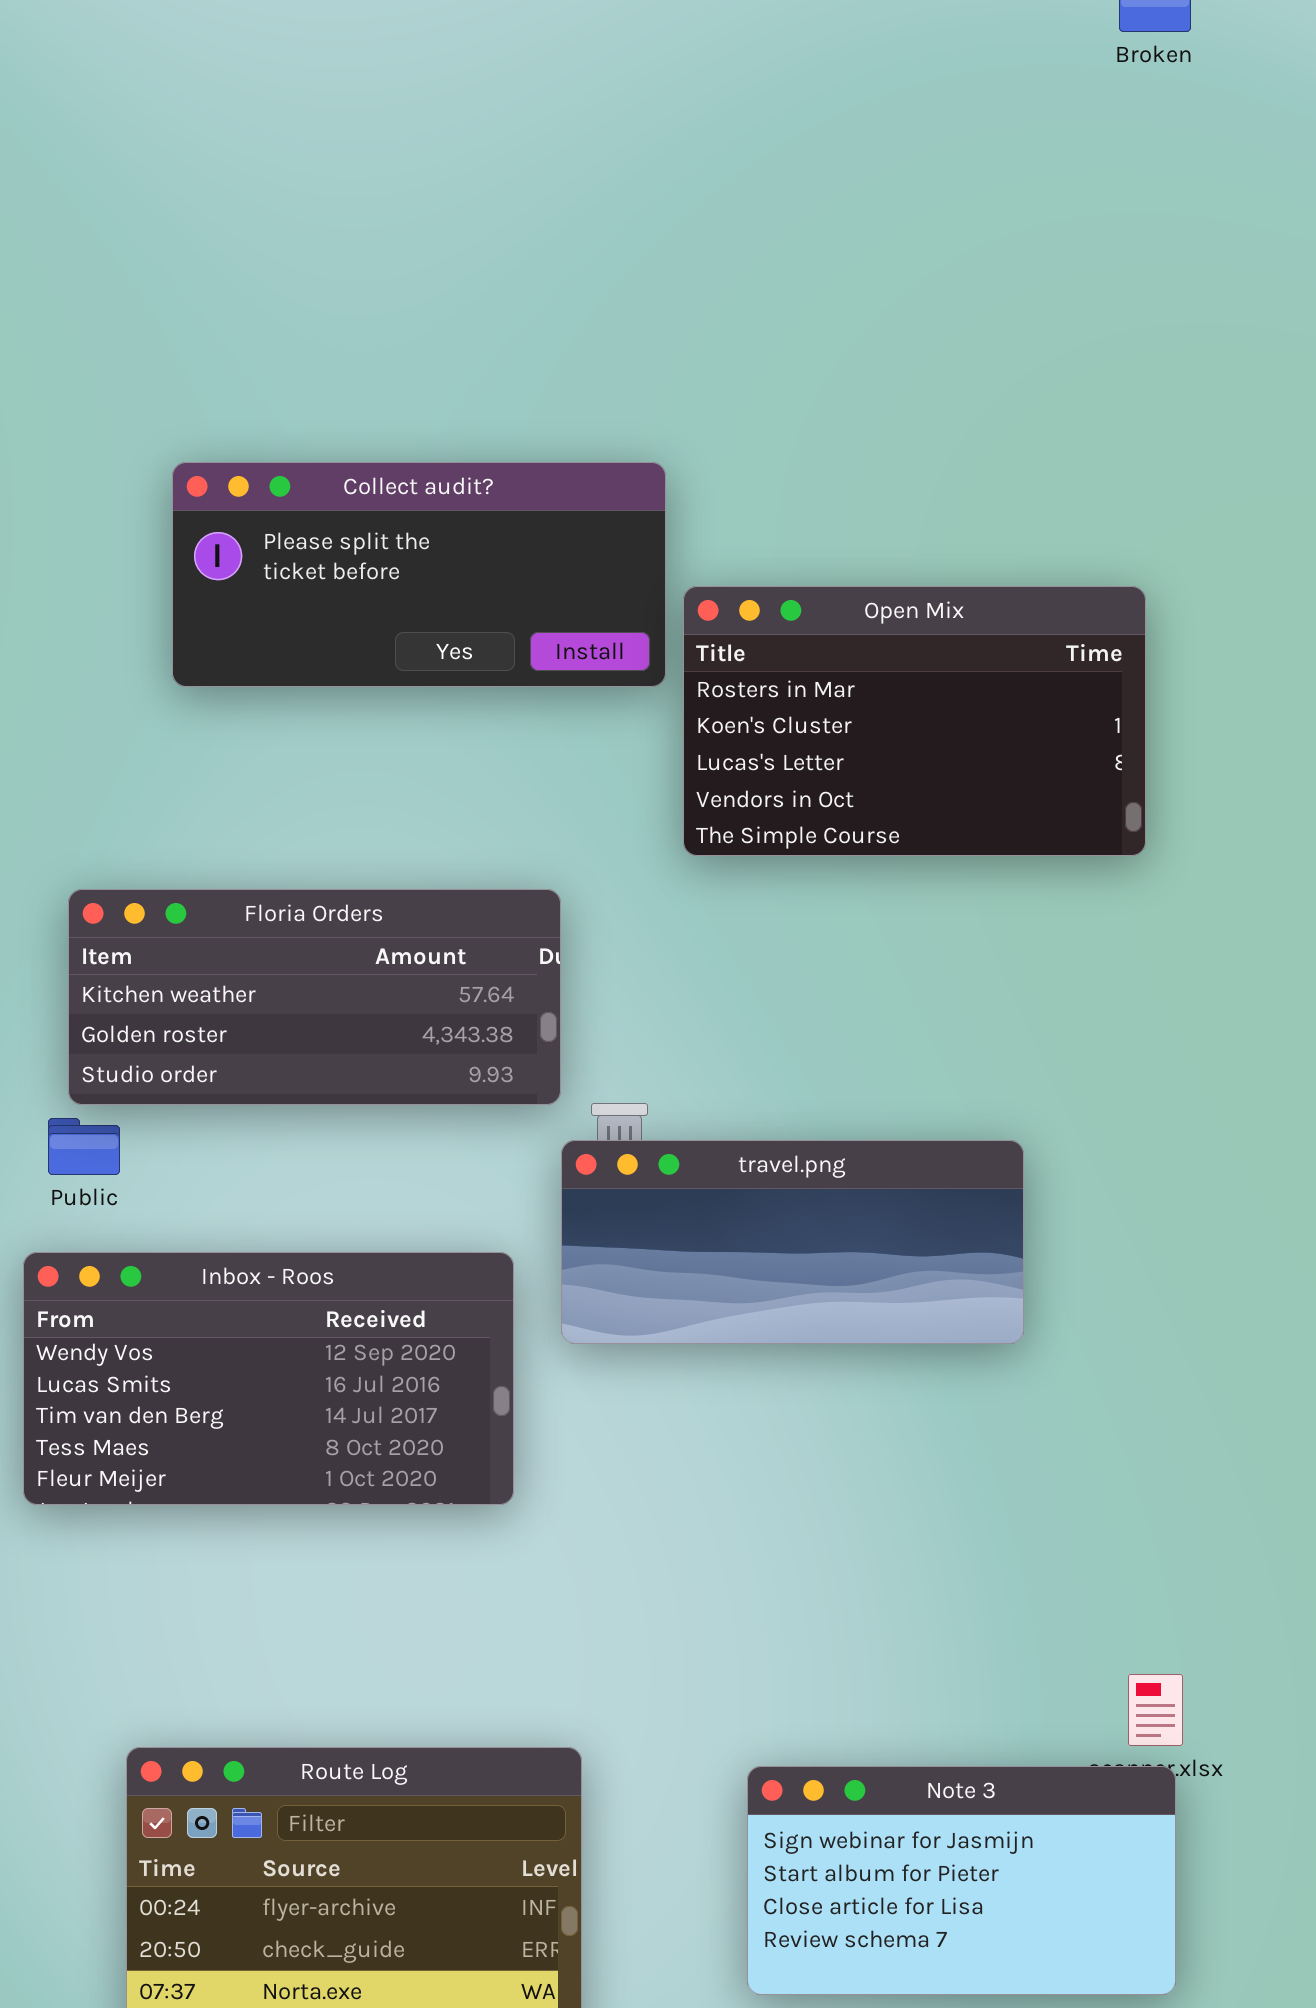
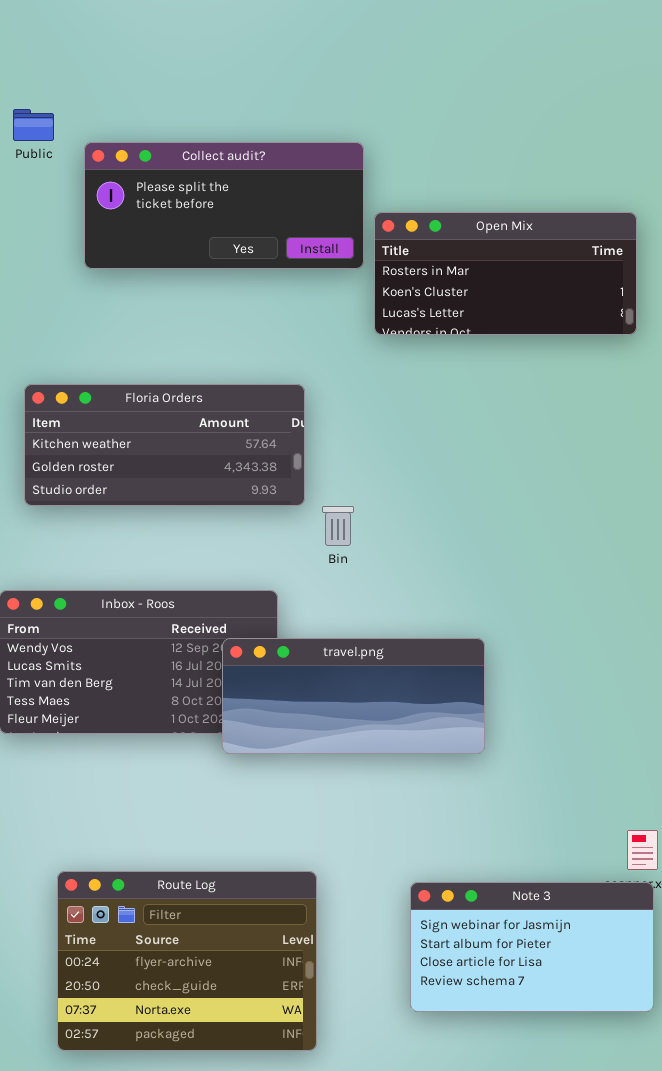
Open Mix: [683,586,1146,856] -> [374,212,637,335], resized
Public: [48,1118,120,1175] -> [13,109,54,141], moved
travel.png: [561,1140,1024,1344] -> [222,638,485,754], moved

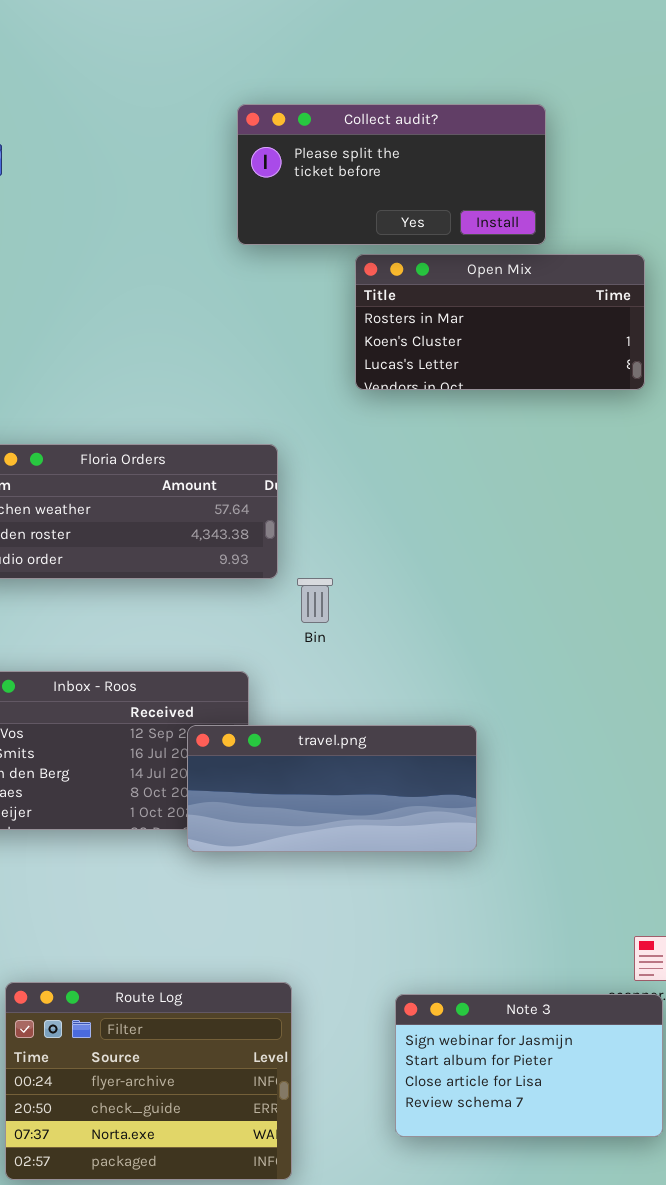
Collect audit?: [84,142,364,269] -> [237,104,546,245], moved

